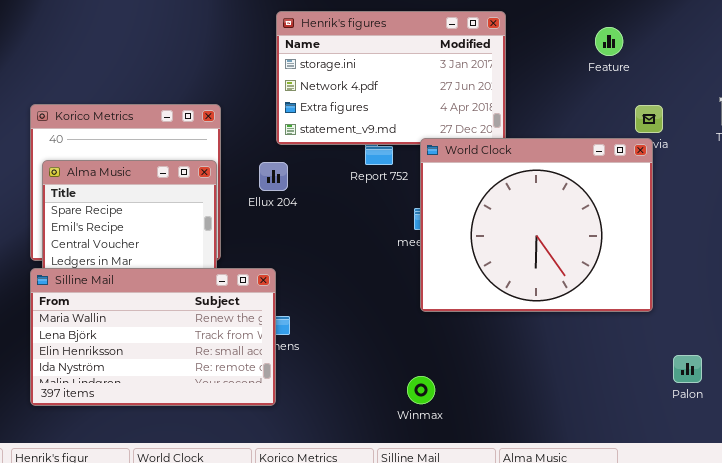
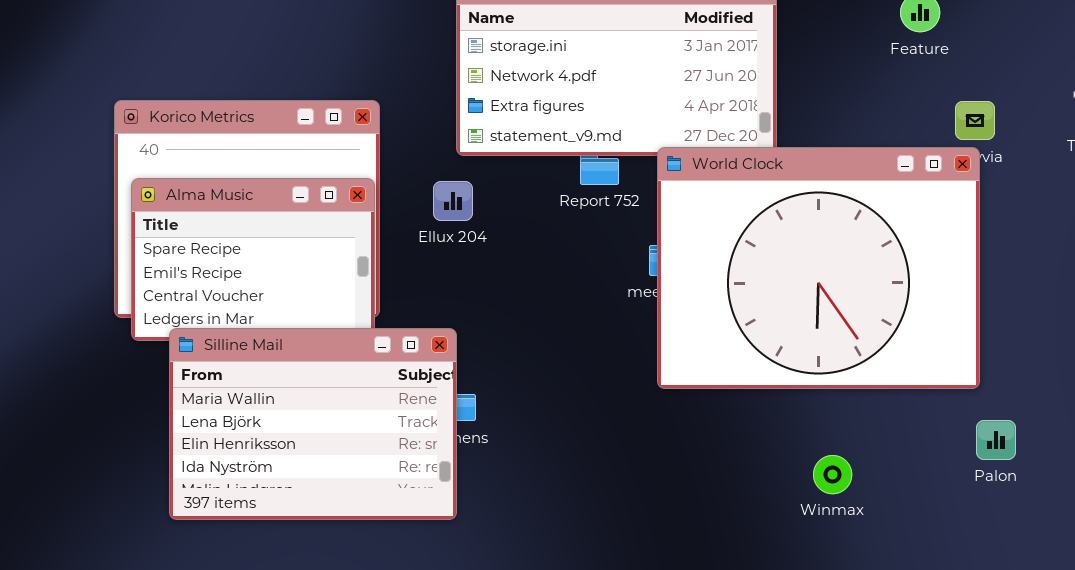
Silline Mail: [30,268,276,406] -> [169,328,457,520], resized
Palon: [673,355,702,383] -> [976,420,1016,460], moved
Winmax: [407,376,435,404] -> [813,455,852,494], moved

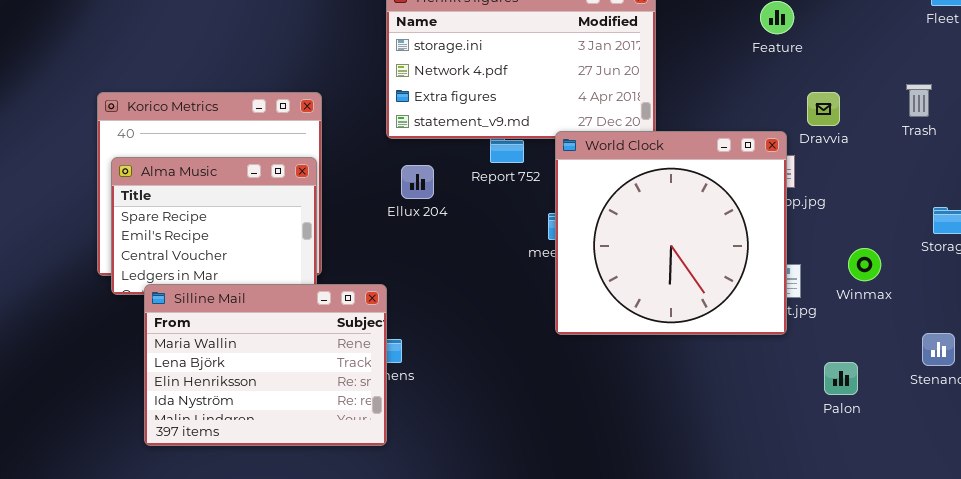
World Clock: [657,147,980,389] -> [555,131,787,335], resized
Ellux 204: [433,181,473,221] -> [401,165,434,199], moved
Winmax: [813,455,852,494] -> [848,248,881,281], moved

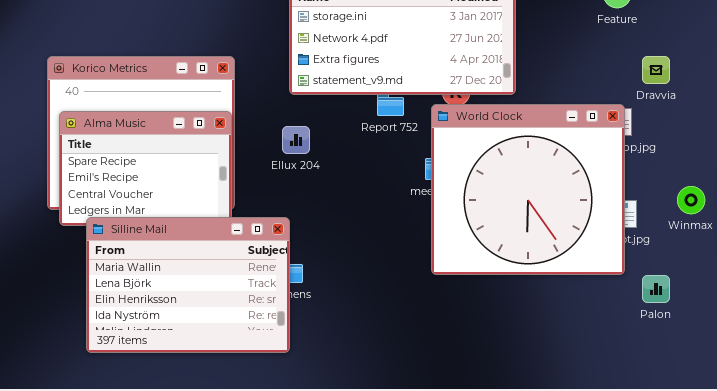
World Clock: [555,131,787,335] -> [431,104,625,275], moved
Ellux 204: [401,165,434,199] -> [282,126,310,154], moved
Palon: [824,362,858,395] -> [642,275,670,303], moved

